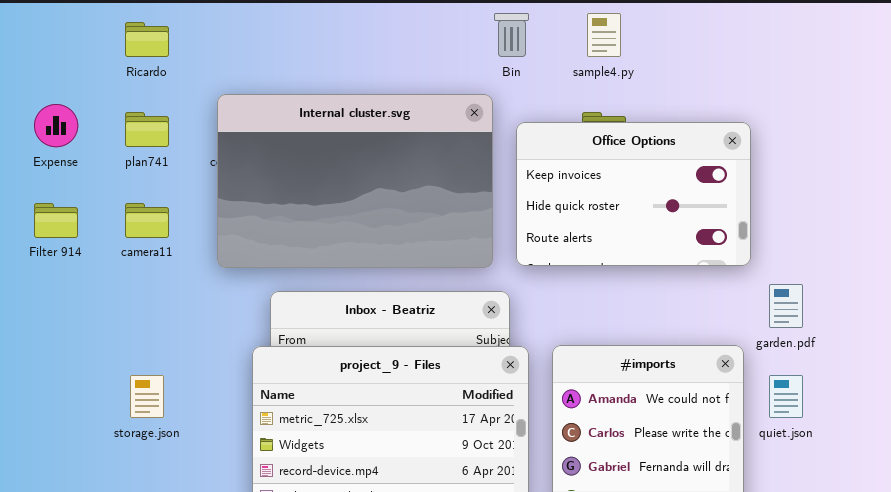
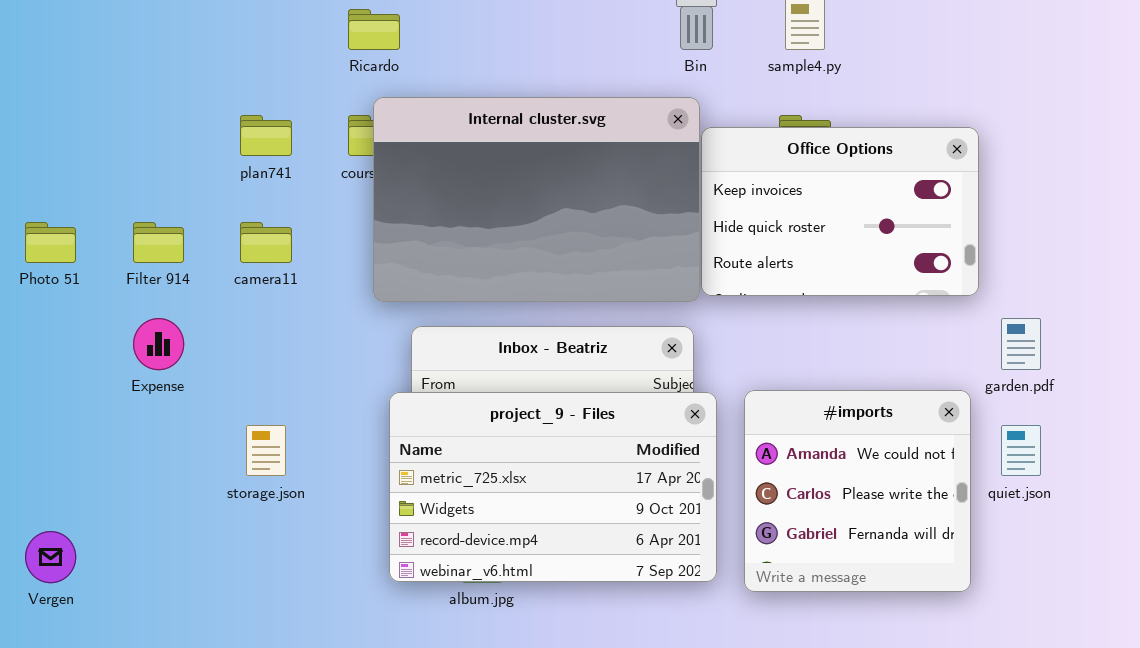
Ricardo: [125,22,169,57] -> [348,9,400,50], moved
Internal cluster.svg: [217,94,493,268] -> [373,97,700,302], moved
Expense: [34,104,78,147] -> [133,318,184,370], moved

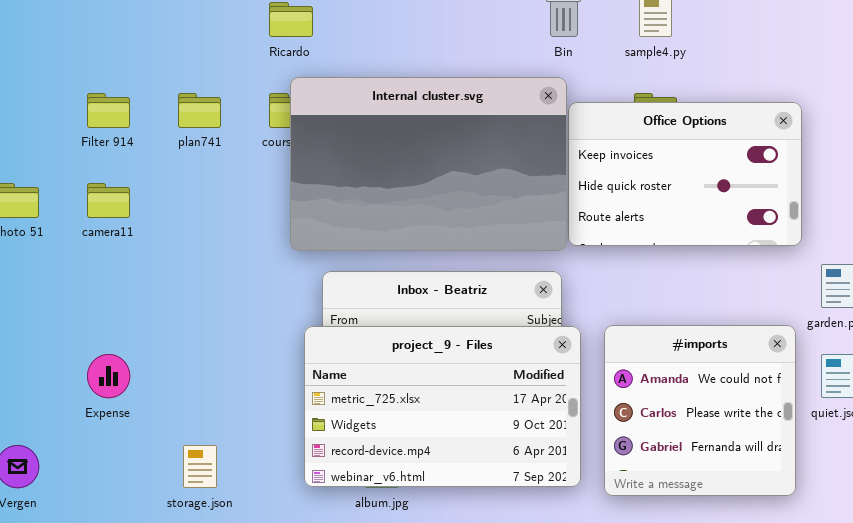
Filter 914: [133,222,184,263] -> [87,93,130,128], moved
camera11: [240,222,292,263] -> [87,183,130,218], moved
Expense: [133,318,184,370] -> [87,354,130,398], moved
storage.json: [246,425,286,476] -> [183,445,217,488], moved

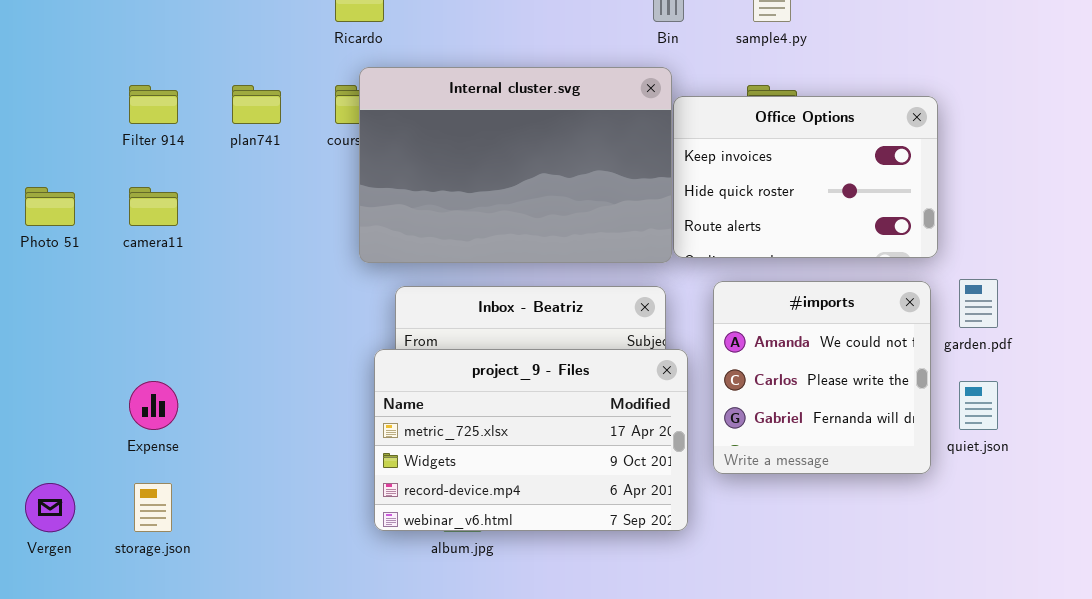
#imports: [604,325,796,496] -> [713,281,931,474], moved
storage.json: [183,445,217,488] -> [134,483,172,532], moved

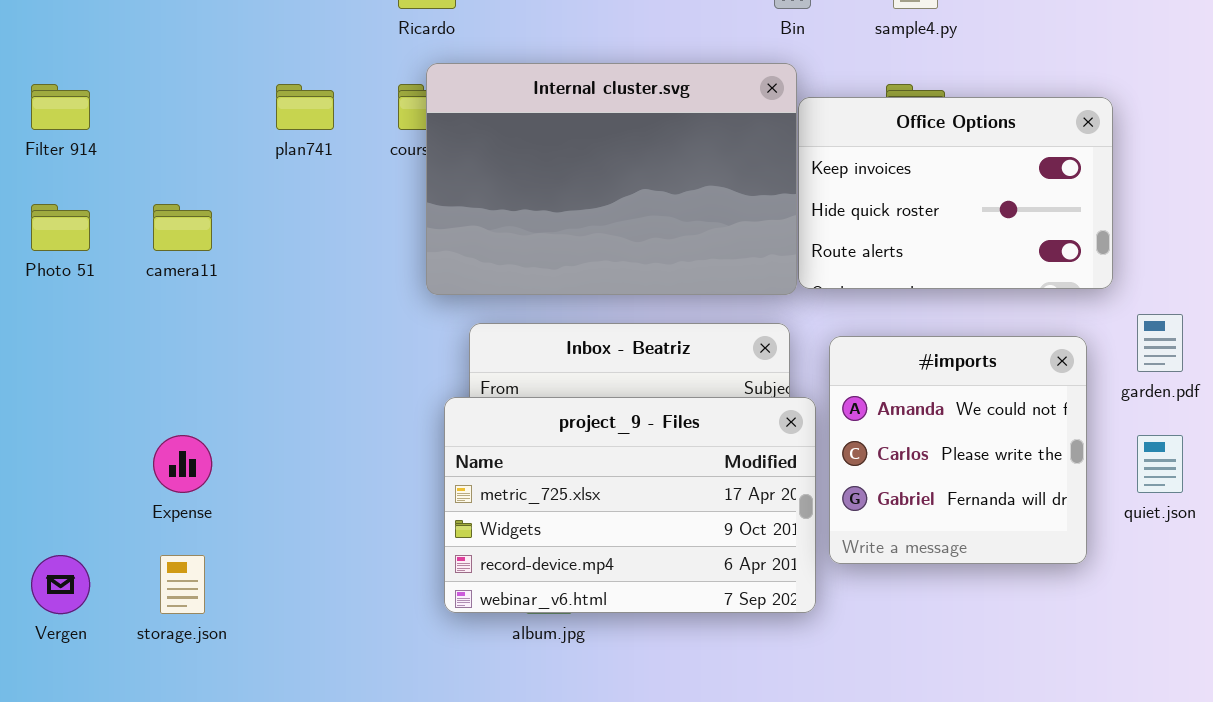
Filter 914: [129,85,178,124] -> [31,84,90,130], moved
#imports: [713,281,931,474] -> [829,336,1087,564], moved

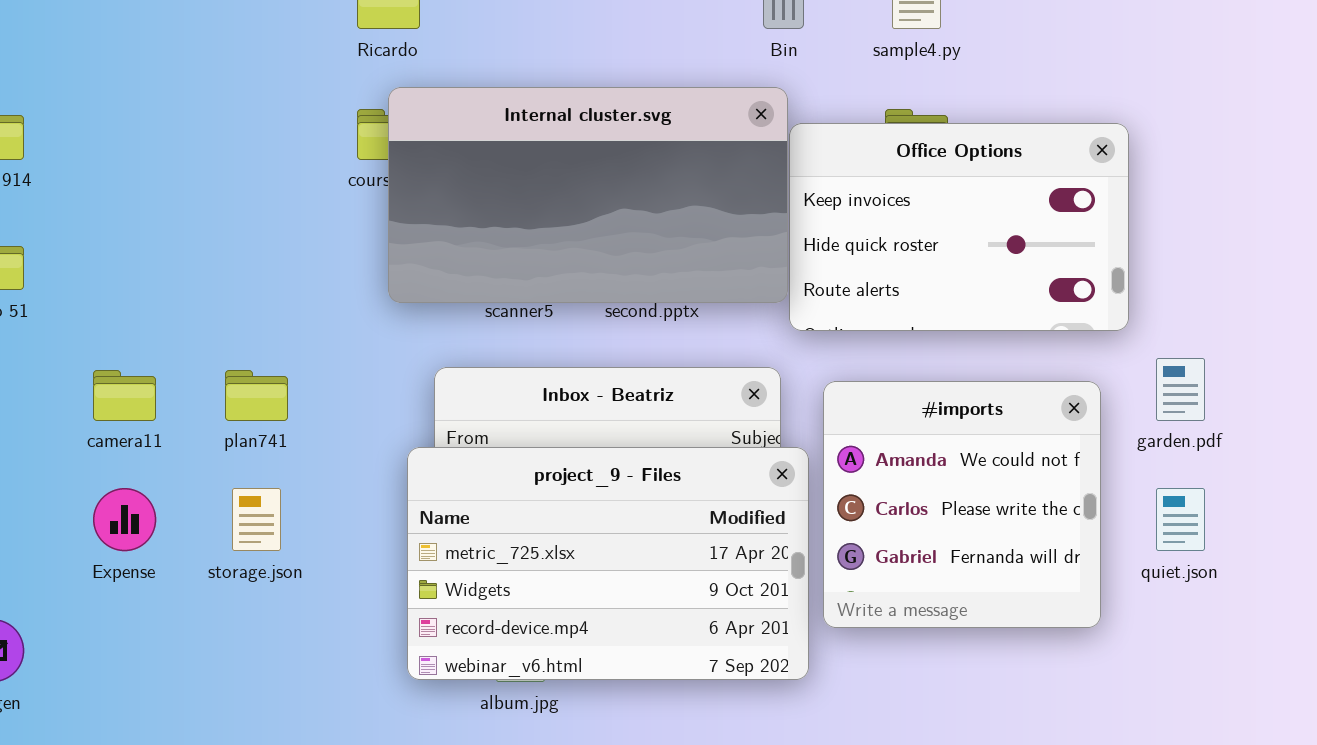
Internal cluster.svg: [426,63,797,295] -> [388,87,788,303], resized
plan741: [276,84,334,130] -> [225,370,288,421], moved
camera11: [153,204,212,251] -> [93,370,156,421], moved
storage.json: [160,555,205,614] -> [232,488,281,551], moved

